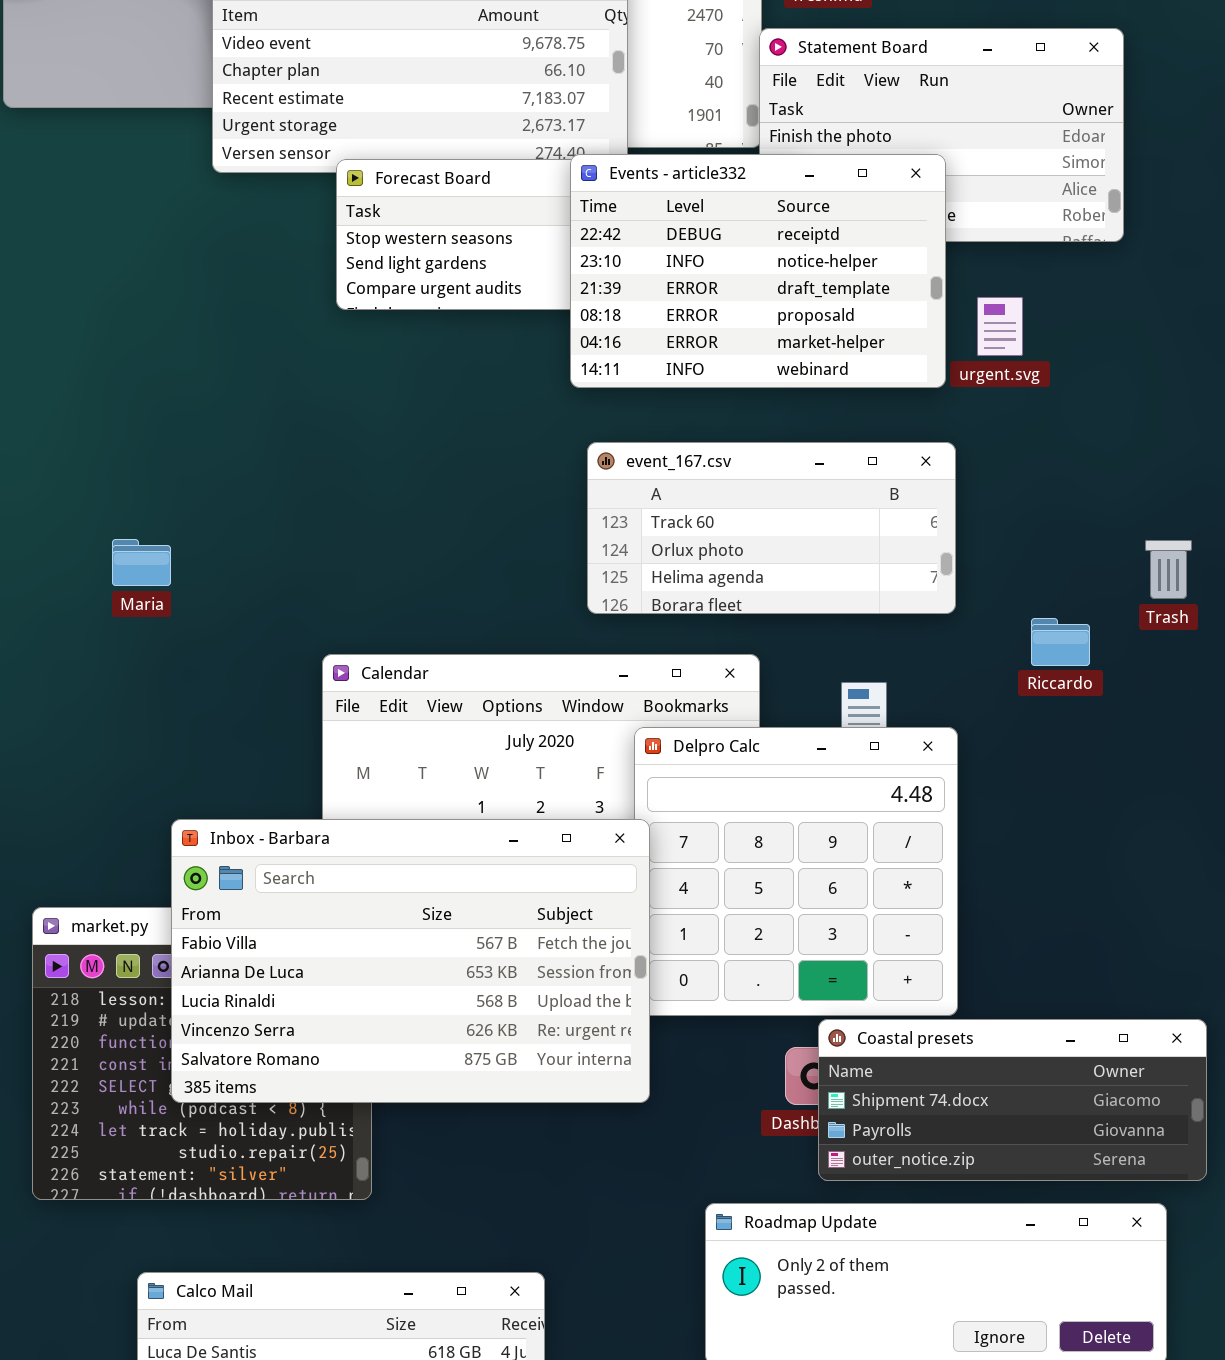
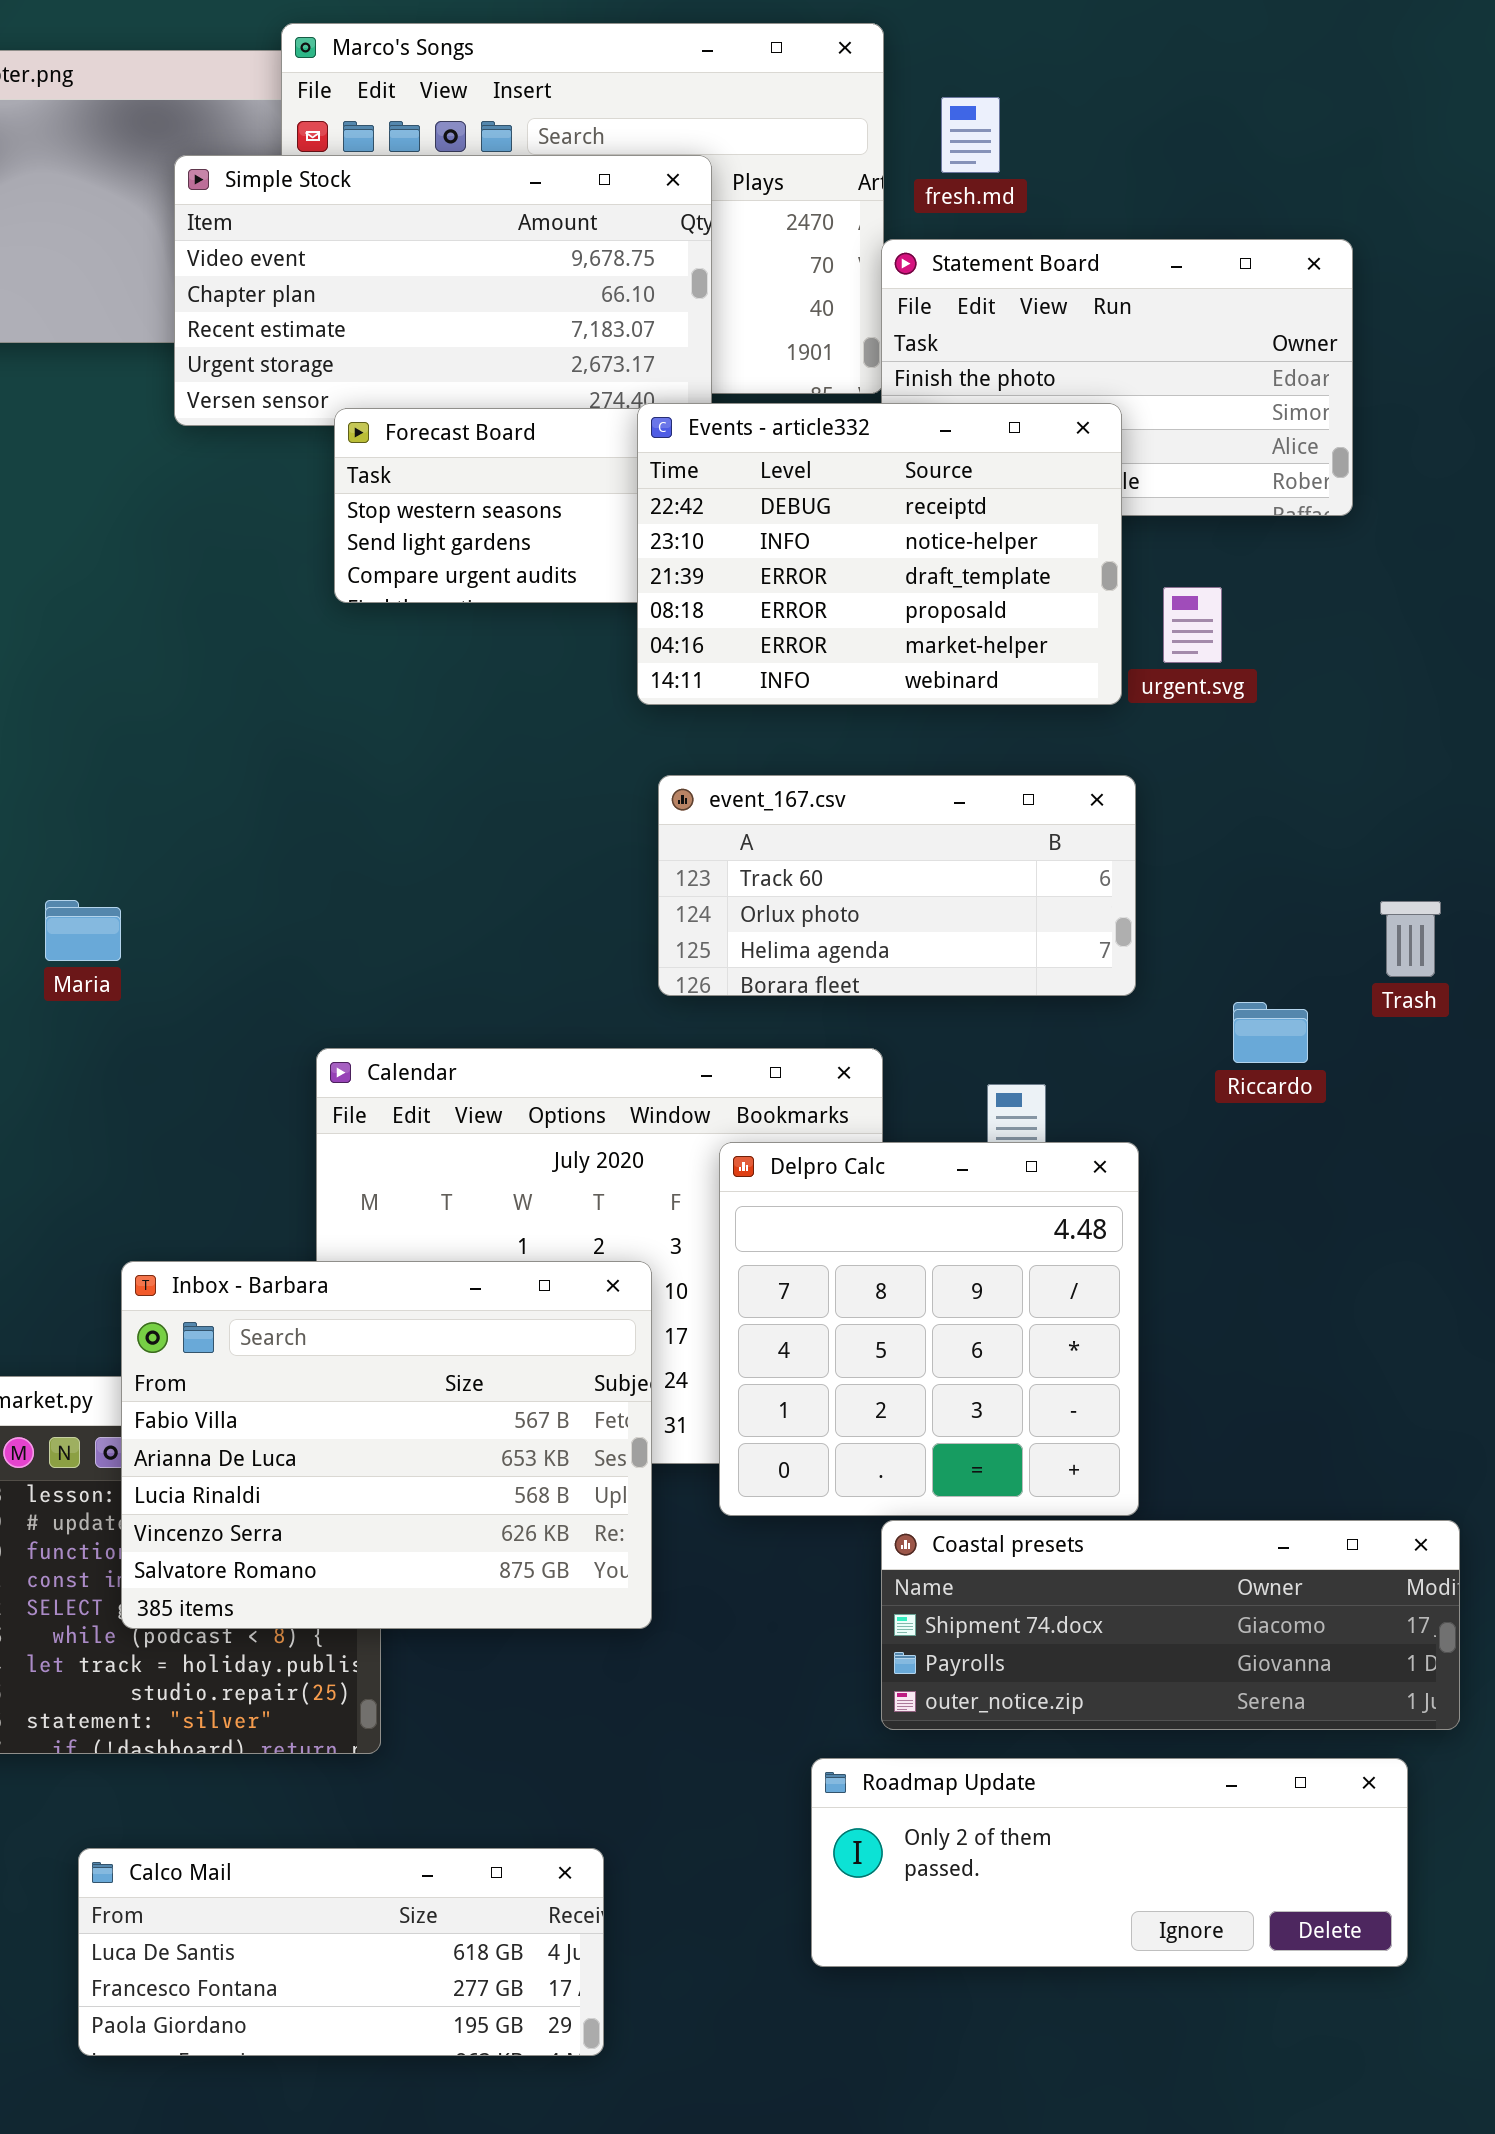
Inbox - Barbara: [171,819,650,1103] -> [121,1261,652,1629], resized
Coastal presets: [818,1019,1207,1181] -> [881,1520,1460,1730], resized

